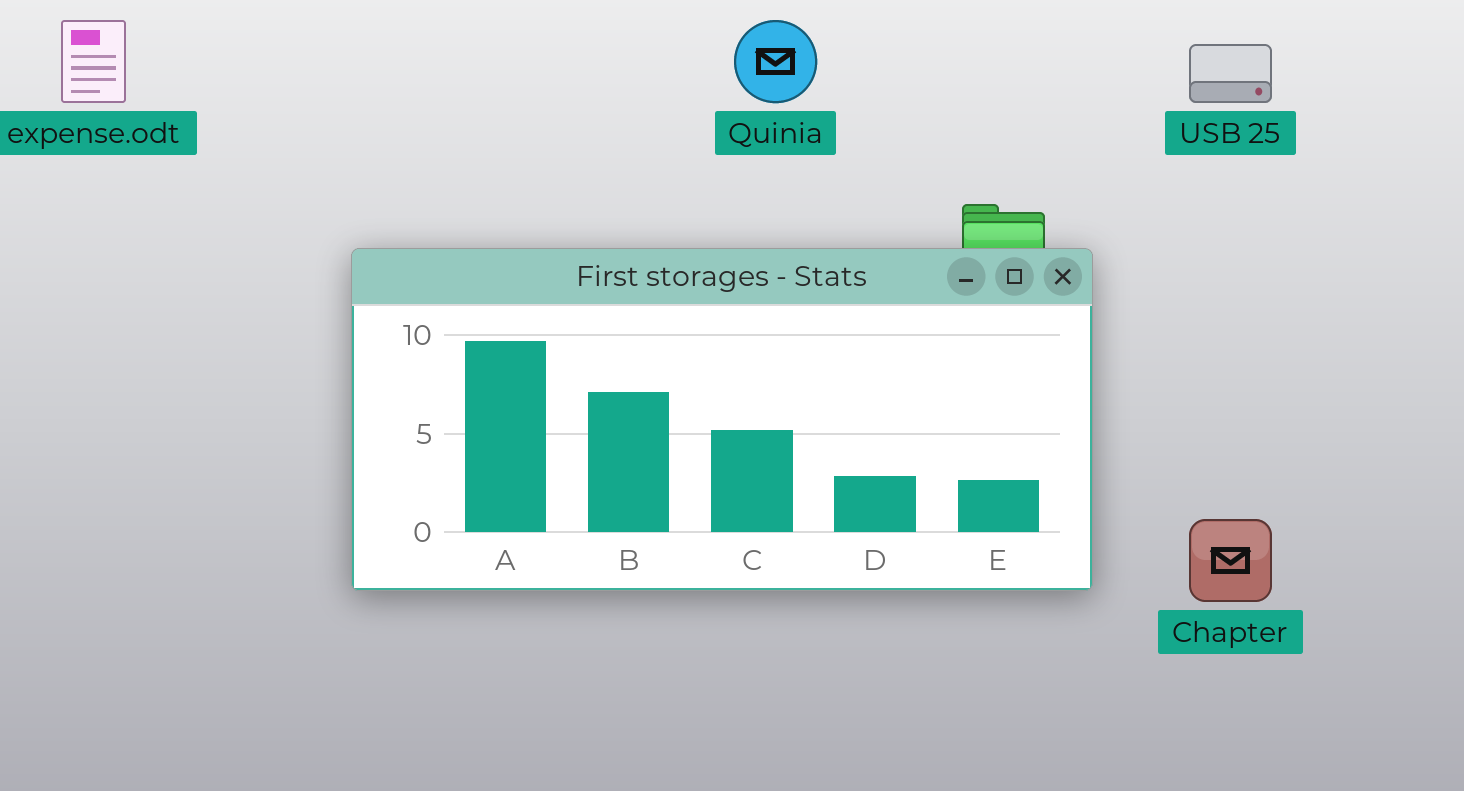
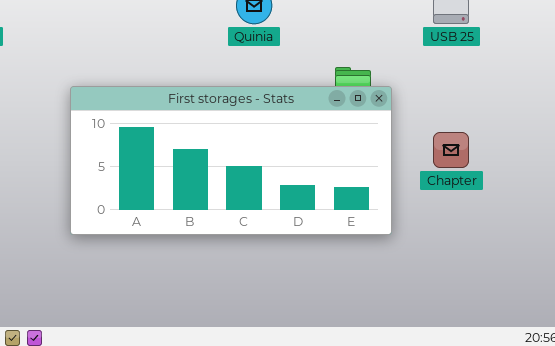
Chapter: [1189,519,1272,602] -> [433,132,469,168], moved

